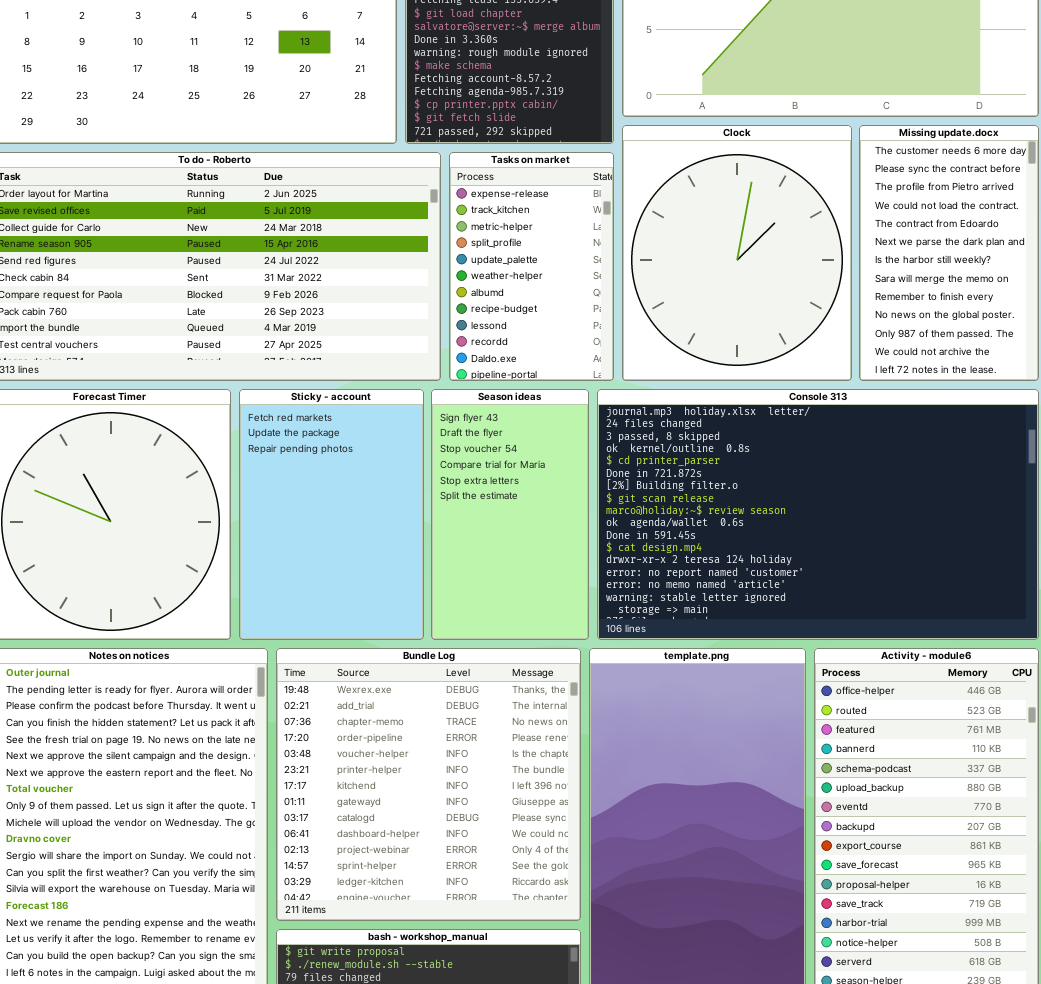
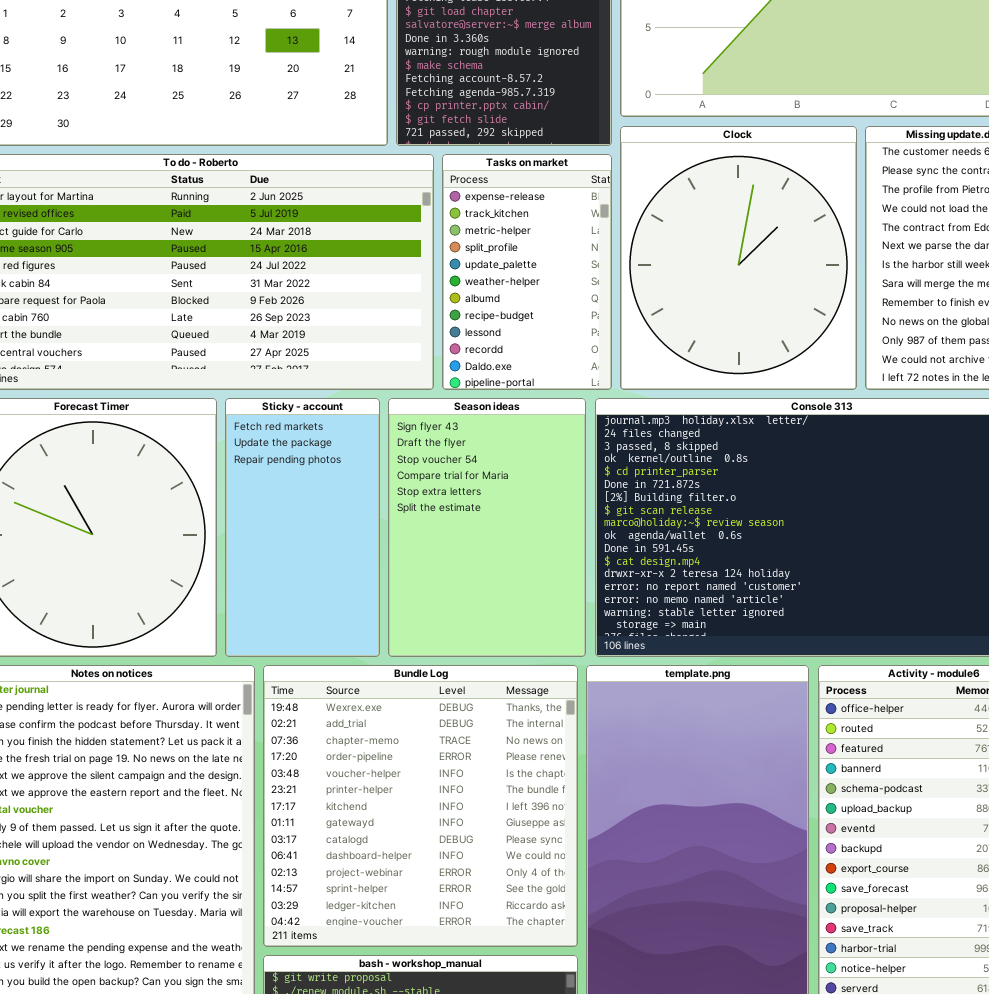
Sticky - account: [239,389,424,640] -> [225,398,380,657], resized
Season ideas: [431,389,589,640] -> [388,398,586,657], resized

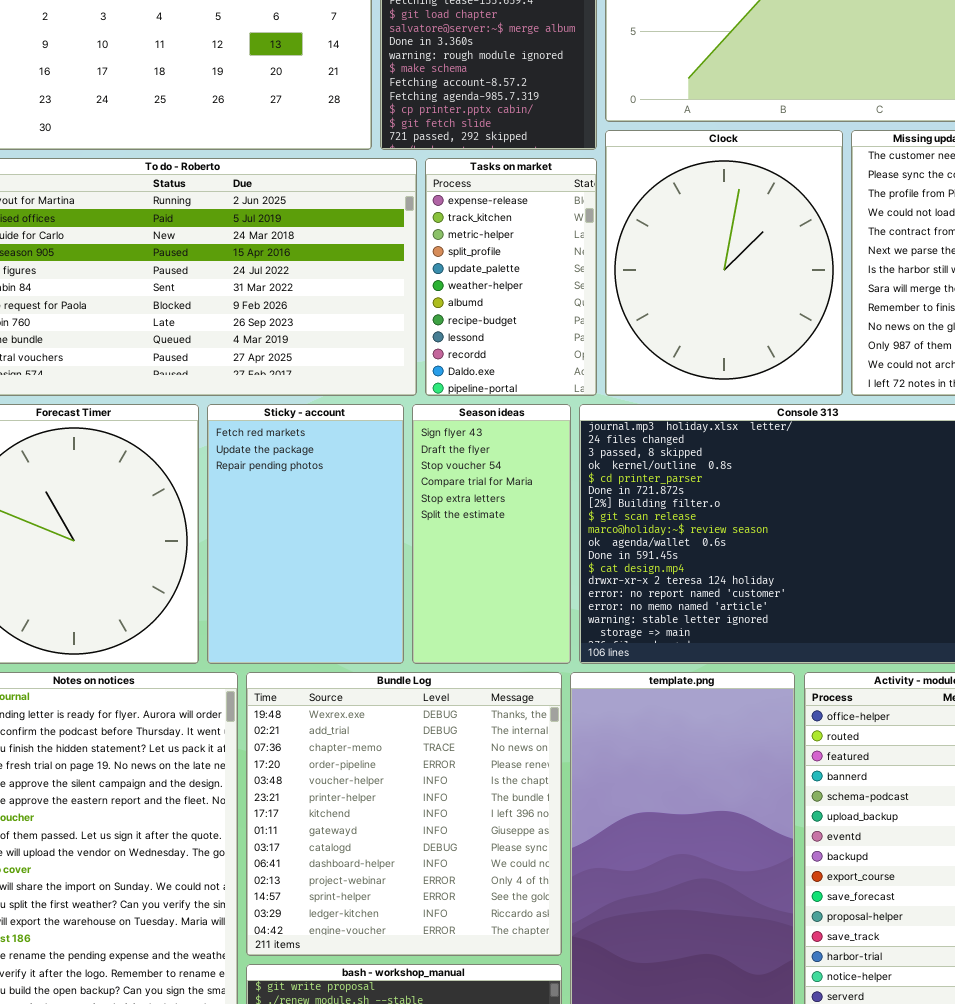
Sticky - account: [225,398,380,657] -> [207,404,404,664], resized
Season ideas: [388,398,586,657] -> [412,404,571,664], resized

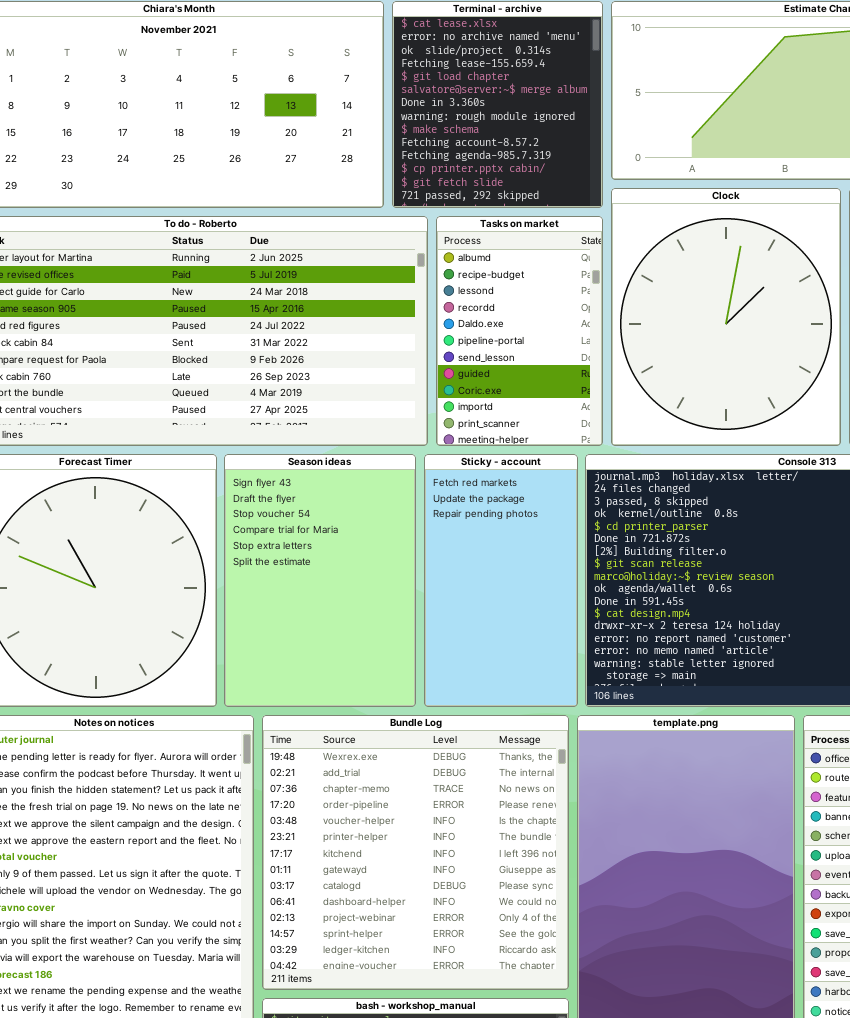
Tasks on market: [425,158,597,396] -> [436,216,603,446], scrolled down 6 rows
Sticky - account: [207,404,404,664] -> [424,454,578,707], moved, resized
Season ideas: [412,404,571,664] -> [224,454,416,707], moved, resized

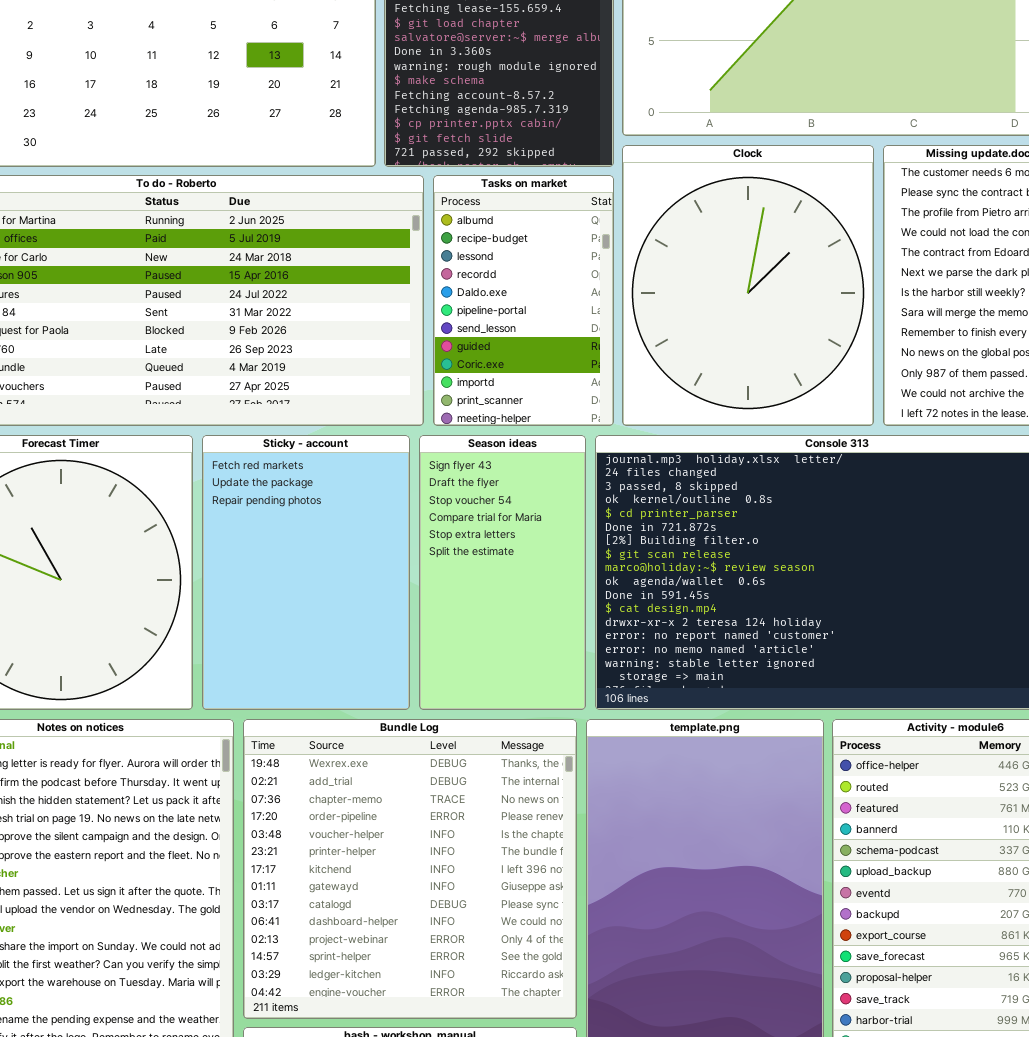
Season ideas: [224,454,416,707] -> [419,435,586,710], moved, resized
Sticky - account: [424,454,578,707] -> [202,435,410,710], moved, resized

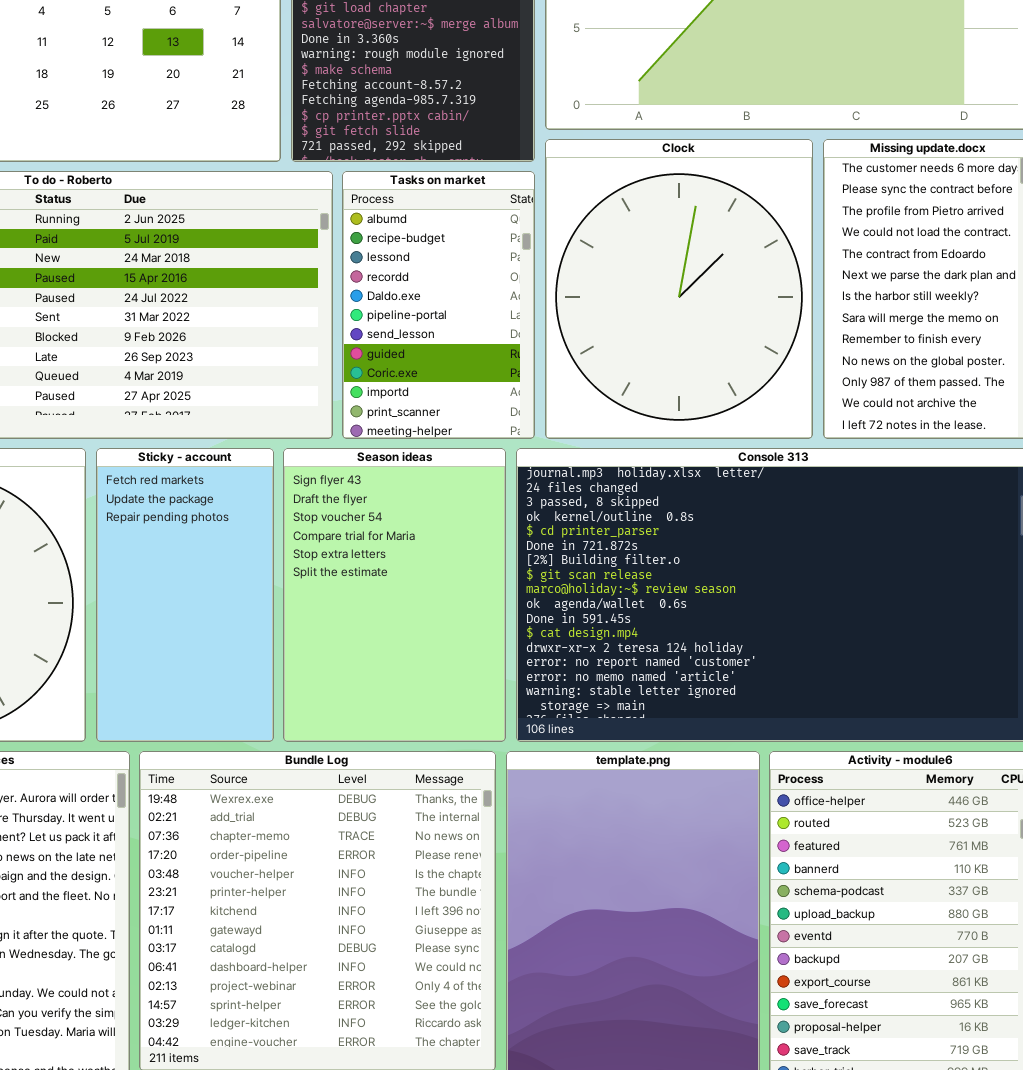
Sticky - account: [202,435,410,710] -> [96,448,274,742], resized
Season ideas: [419,435,586,710] -> [283,448,506,742], resized

